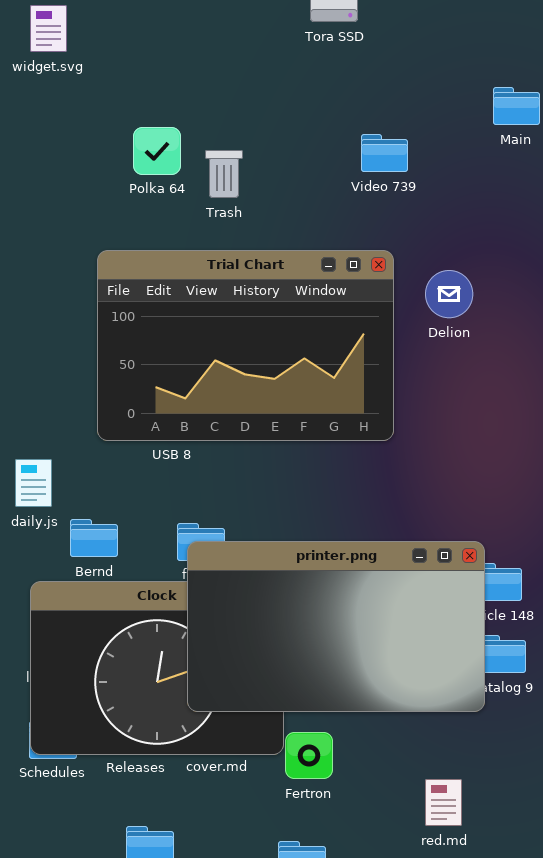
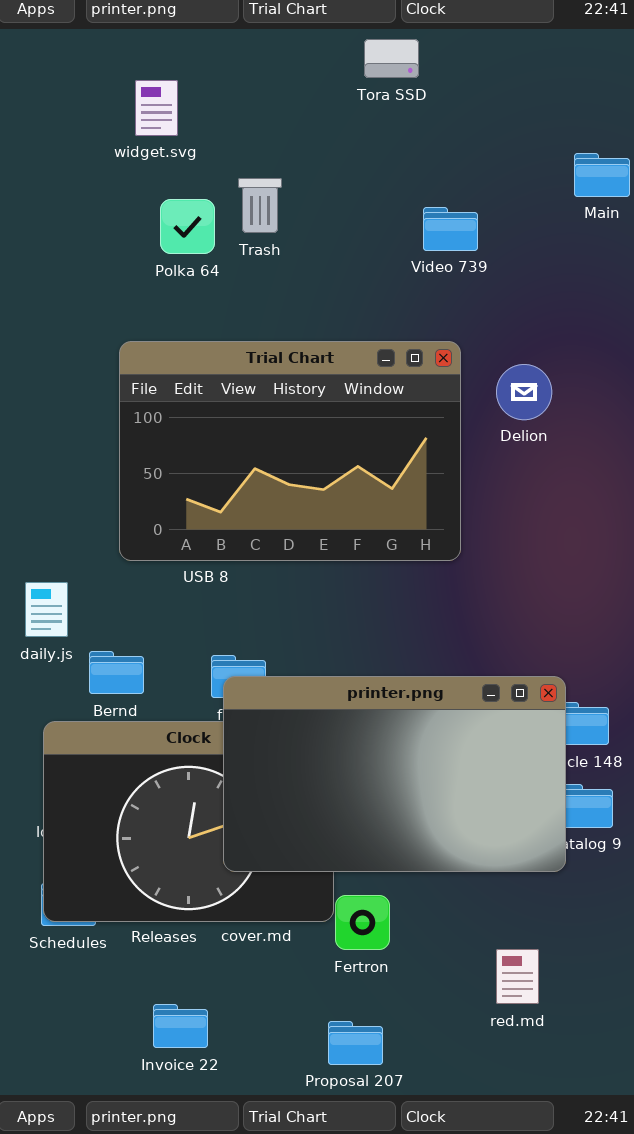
widget.svg: [30,5,67,52] -> [135,80,178,136], moved
Trash: [205,150,243,198] -> [238,178,282,233], moved

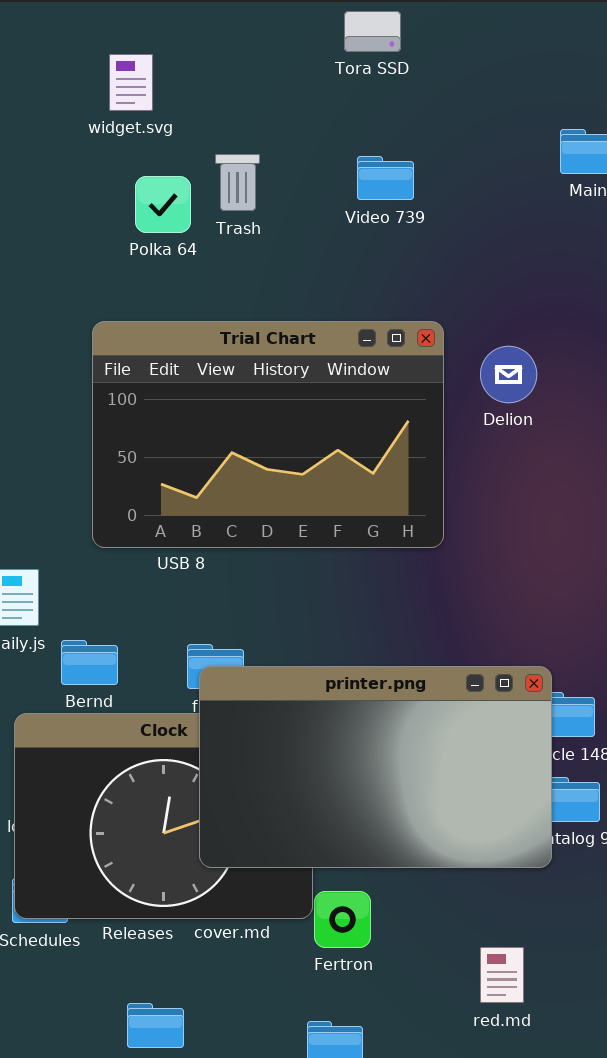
Video 739: [423,207,478,251] -> [357,156,414,200], moved

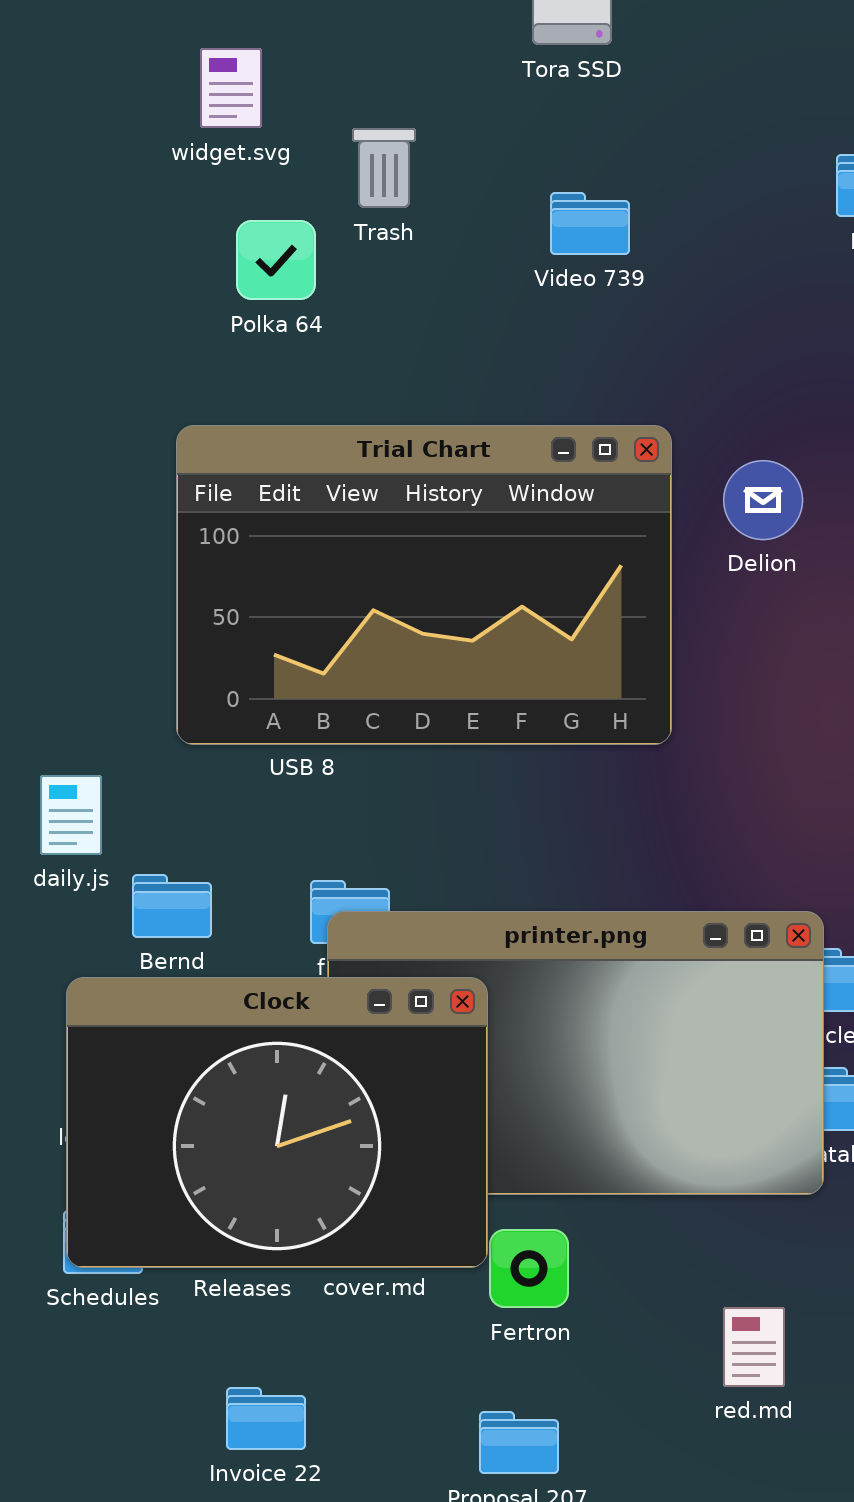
Trash: [215,154,260,211] -> [352,128,416,208], moved
Clock: [14,713,313,919] -> [66,977,488,1268], raised

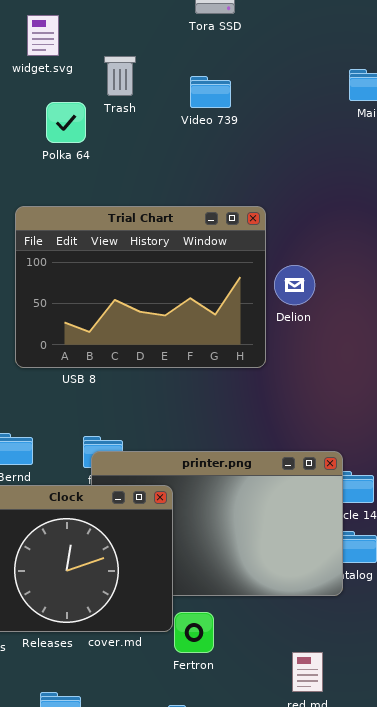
Video 739: [550,192,630,255] -> [190,76,231,108], moved
Delion: [723,460,803,540] -> [274,265,315,305], moved

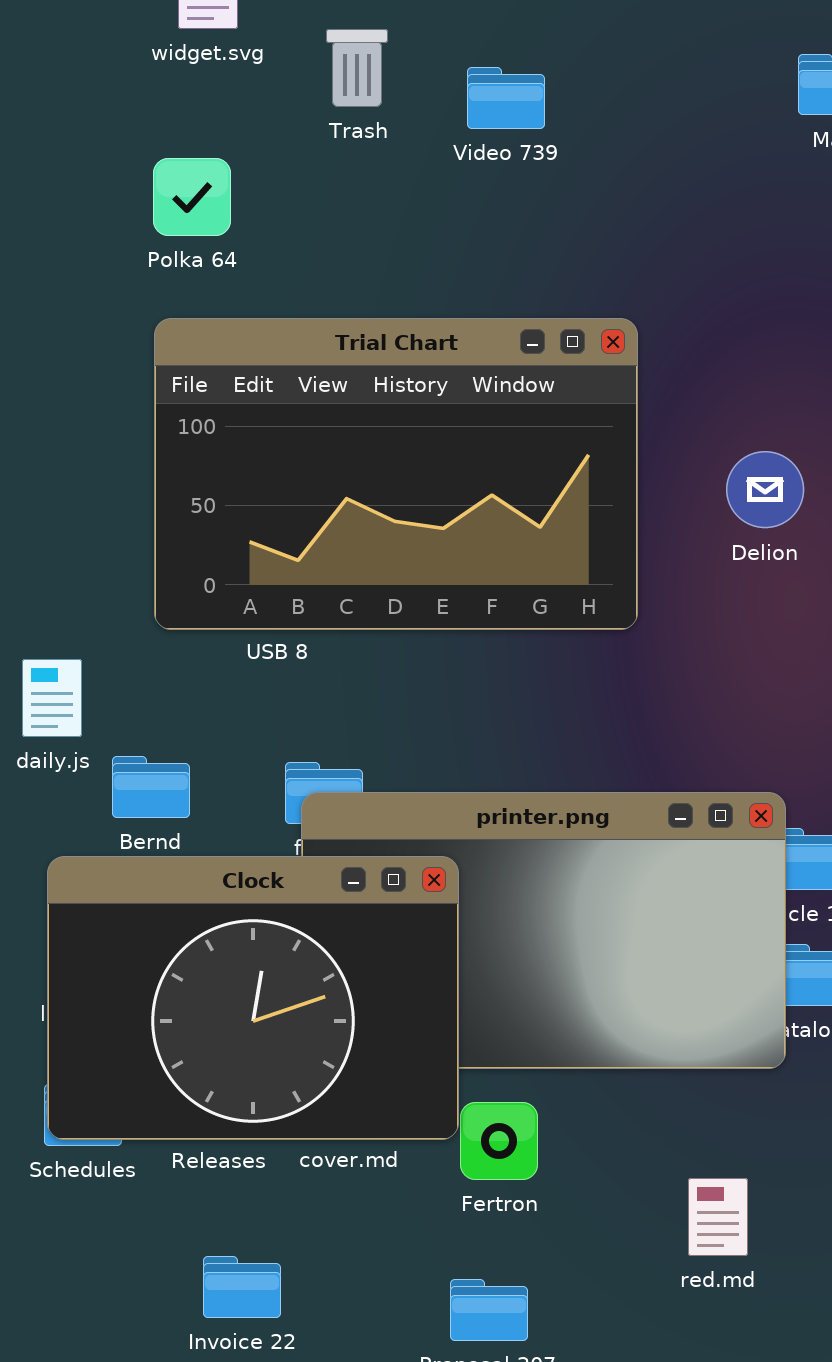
Video 739: [190,76,231,108] -> [467,67,545,129], moved
Polka 64: [46,102,86,143] -> [153,158,231,236], moved
Delion: [274,265,315,305] -> [726,451,804,528], moved

